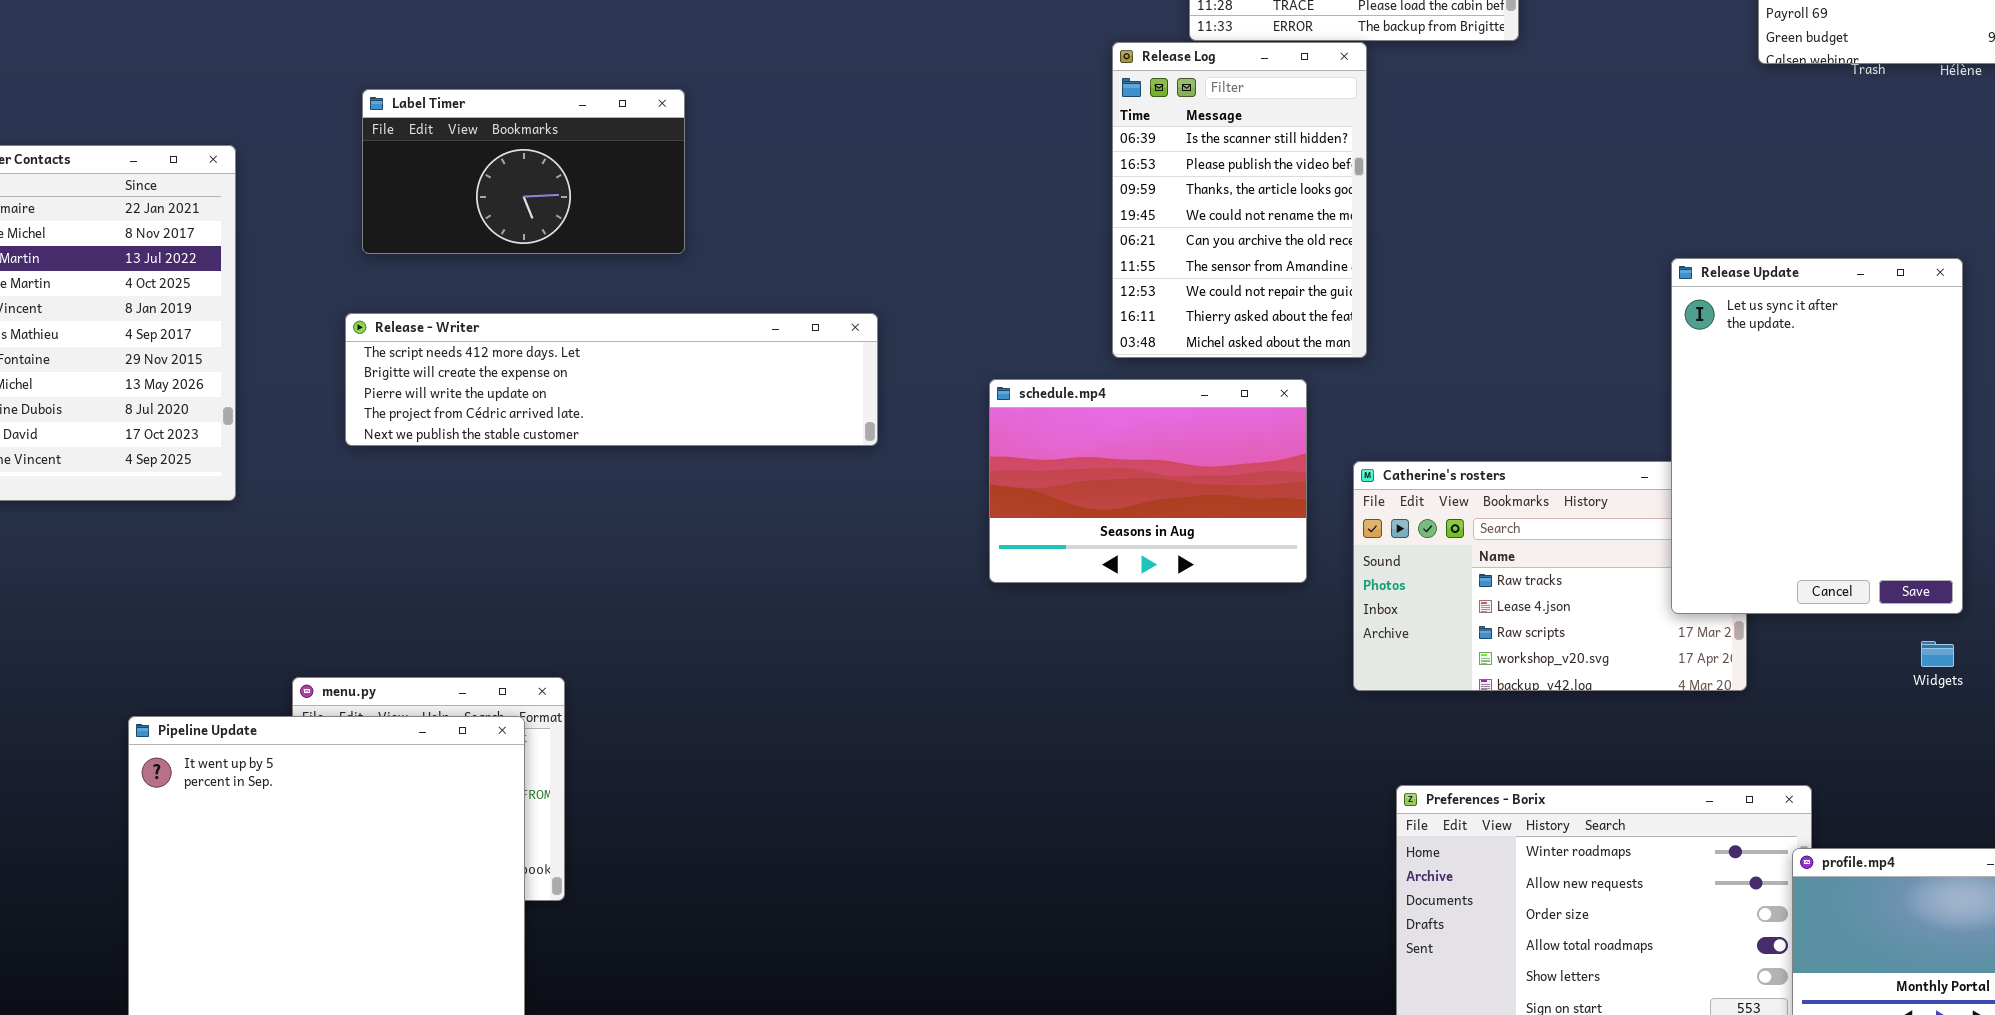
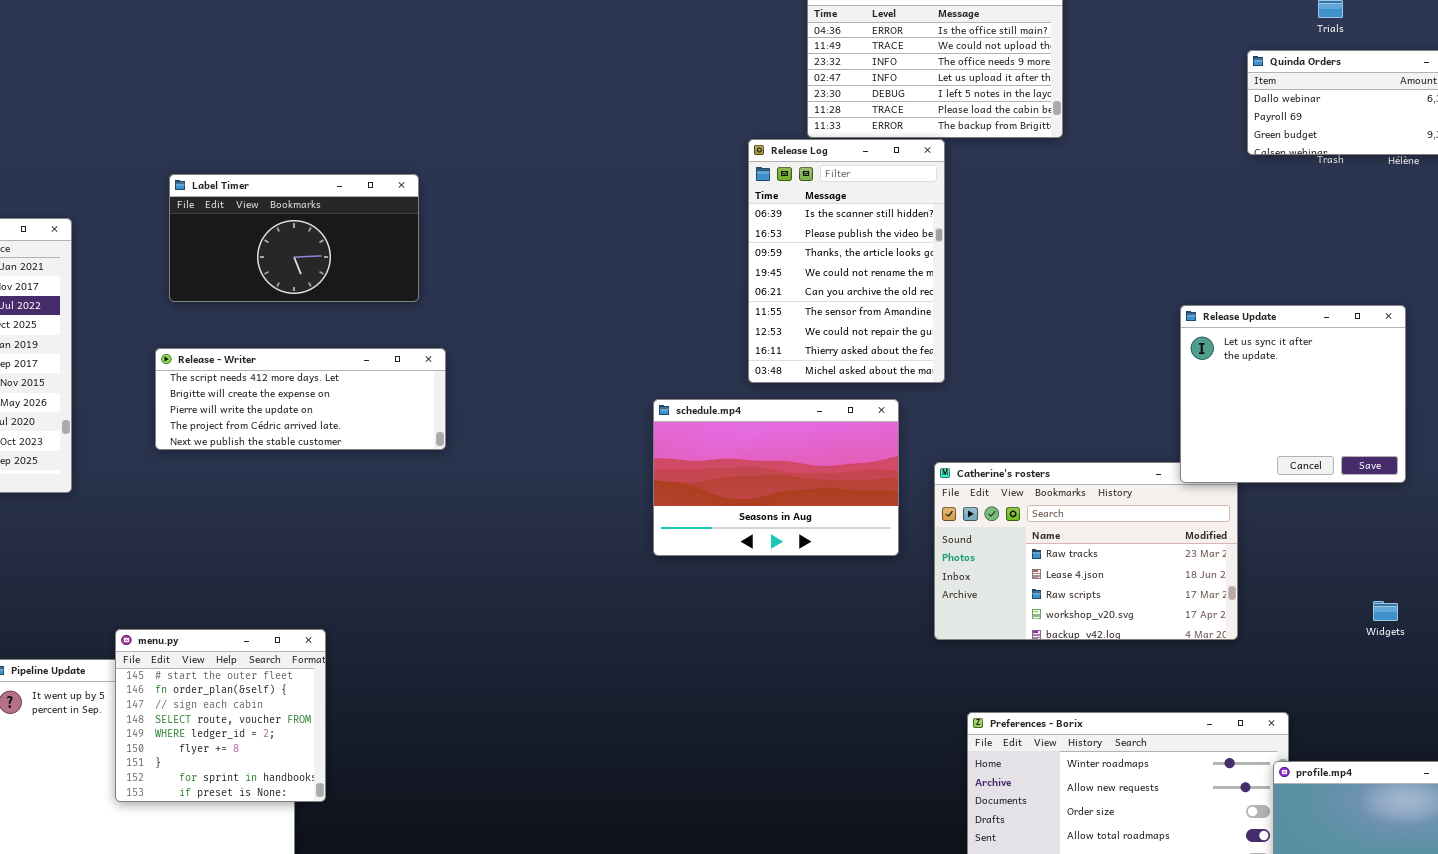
Release Update: [1671,258,1963,614] -> [1180,305,1406,483], resized
Release - Writer: [345,313,878,446] -> [155,348,446,450], resized
menu.py: [292,677,565,901] -> [115,629,326,802], raised

